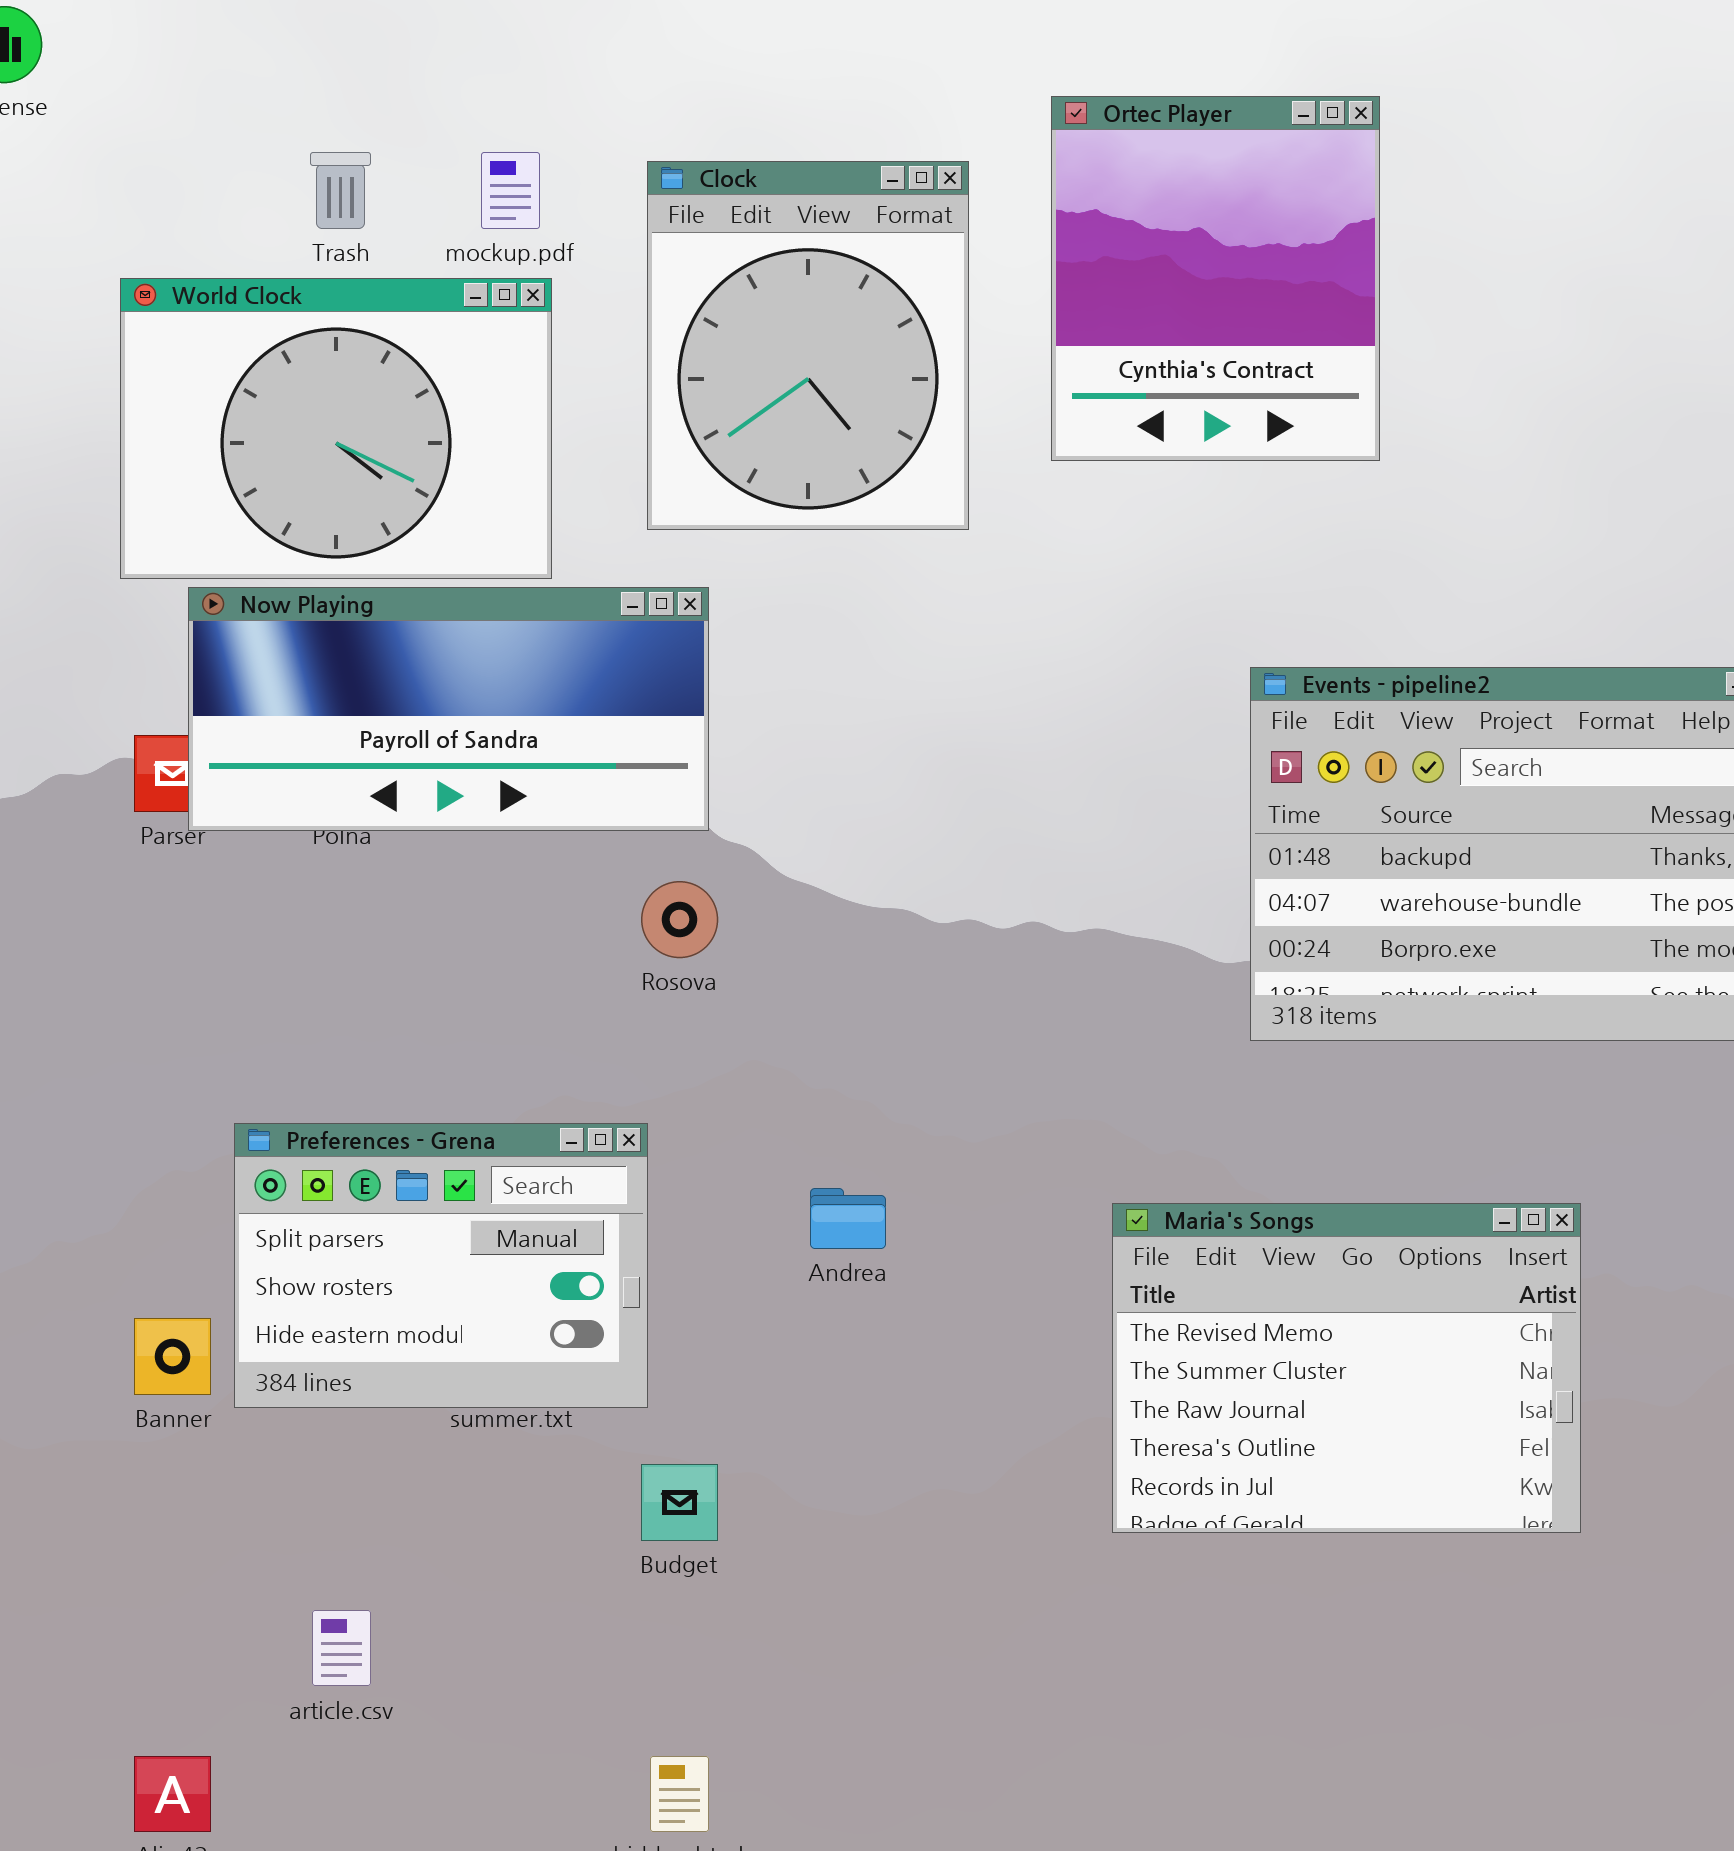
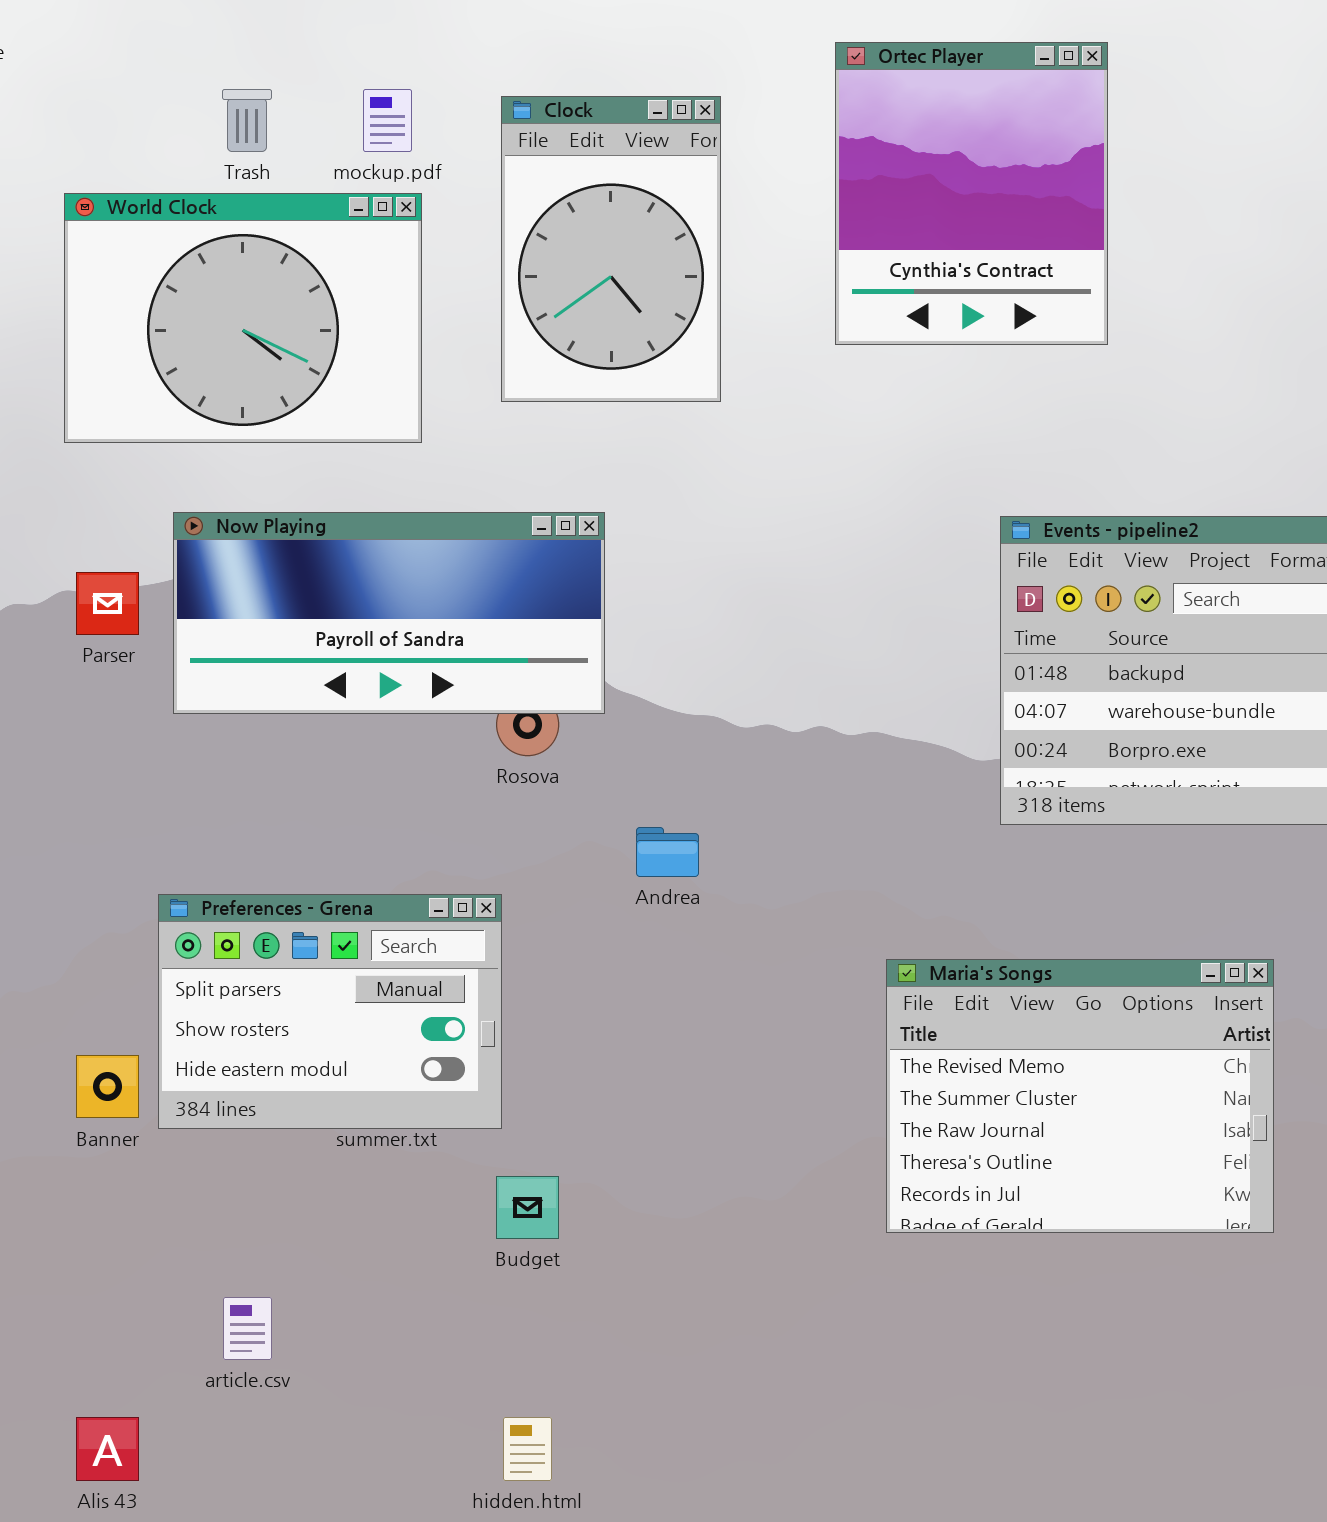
Clock: [647,161,969,530] -> [501,96,721,402], resized
Now Playing: [188,587,709,831] -> [173,512,605,714], moved
Andrea: [810,1188,886,1249] -> [636,827,699,877], moved

